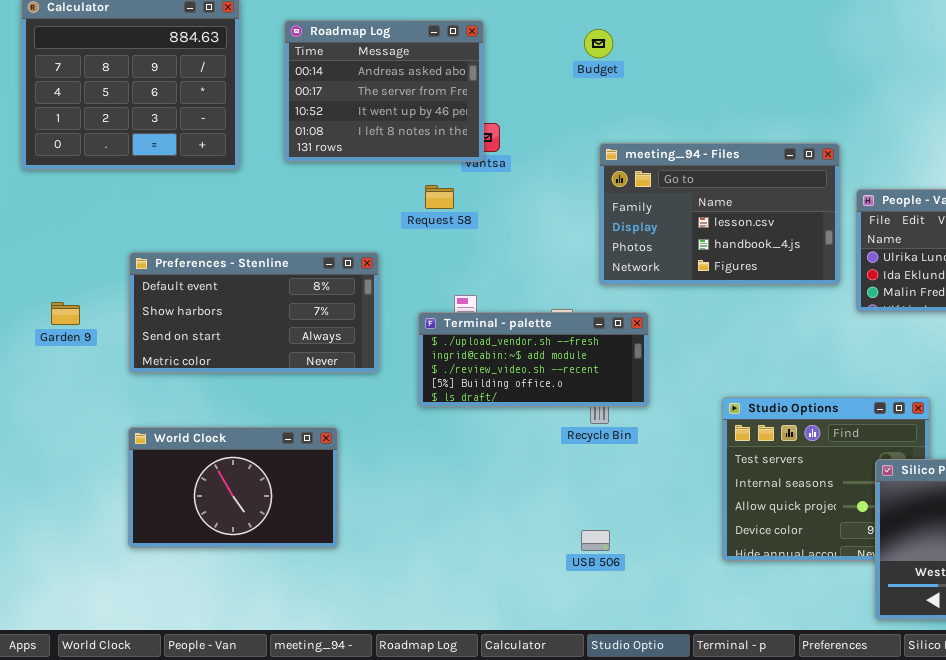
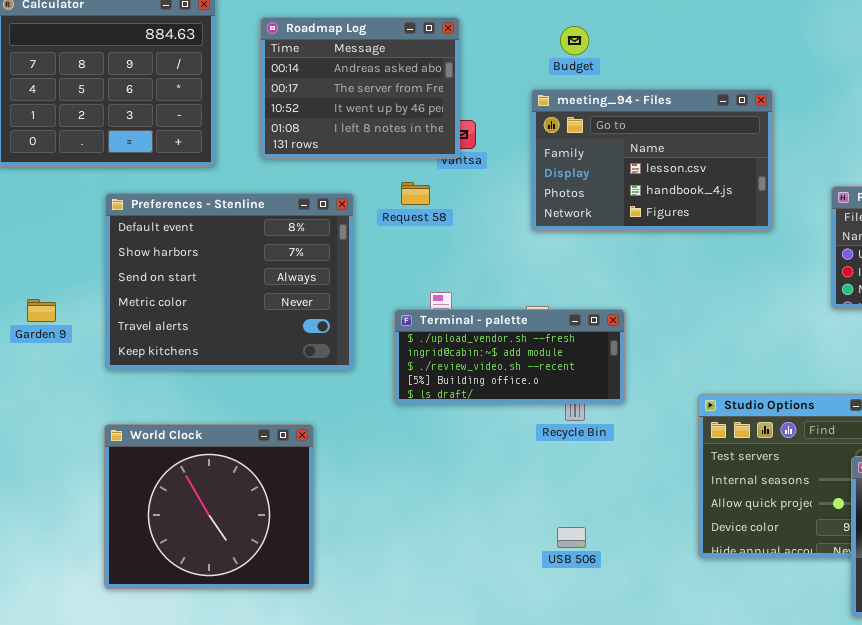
meeting_94 - Files: [599,143,840,285] -> [531,89,773,231], moved
Preferences - Stenline: [129,252,379,373] -> [105,193,354,370], resized
World Clock: [128,427,338,548] -> [104,424,314,589], resized

